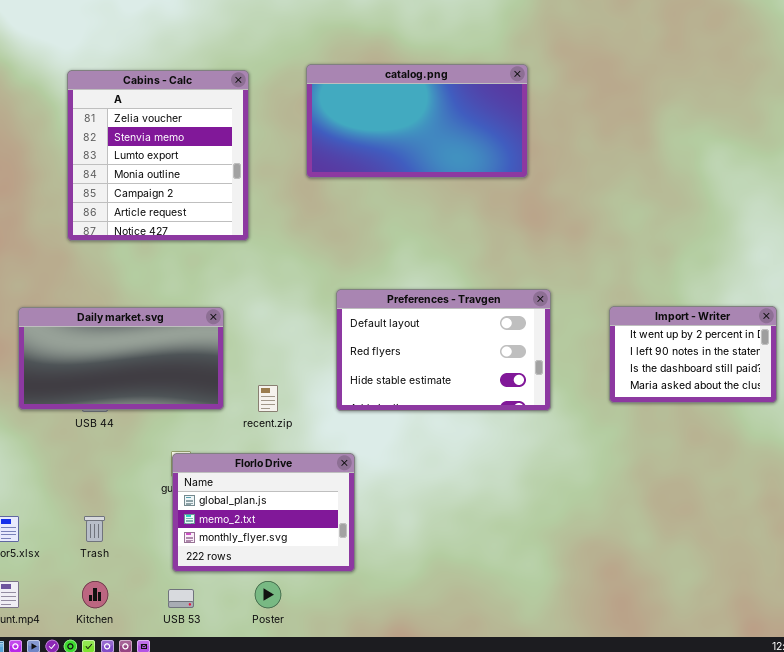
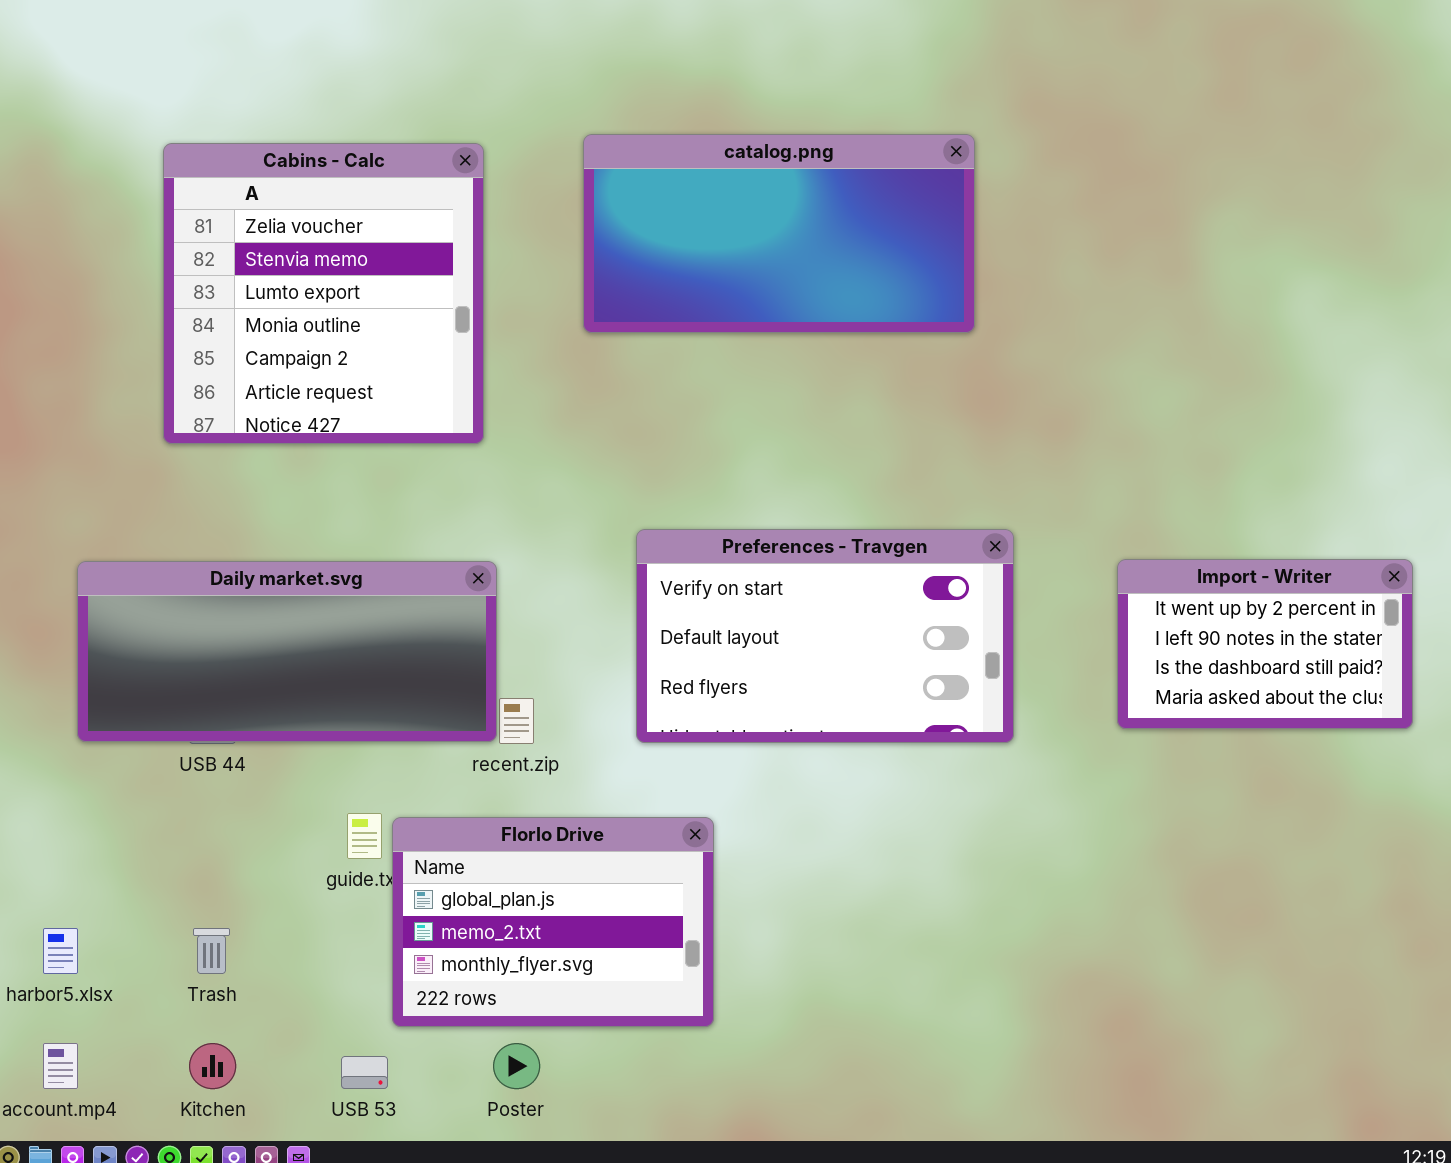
Preferences - Travgen: [336,289,551,411] -> [636,529,1014,743], scrolled up 1 row
Daily market.svg: [18,307,224,410] -> [77,561,497,742], resized
Florlo Drive: [172,453,355,572] -> [392,817,714,1027], moved

